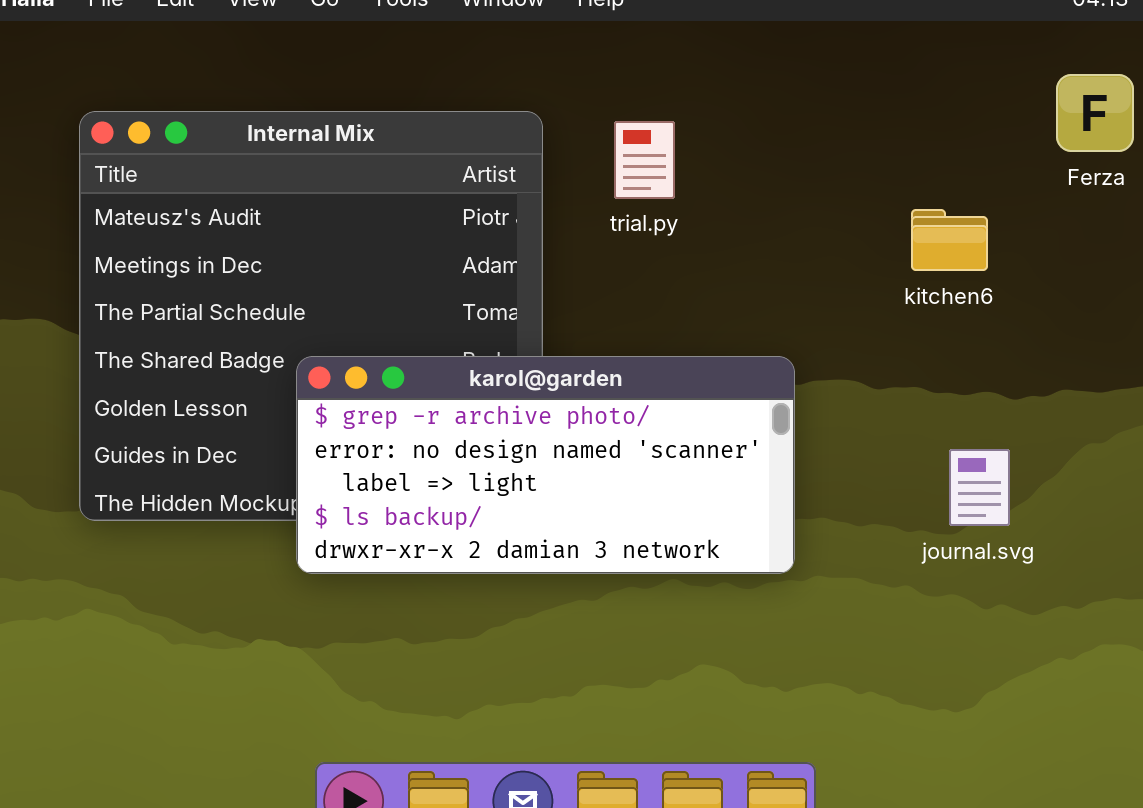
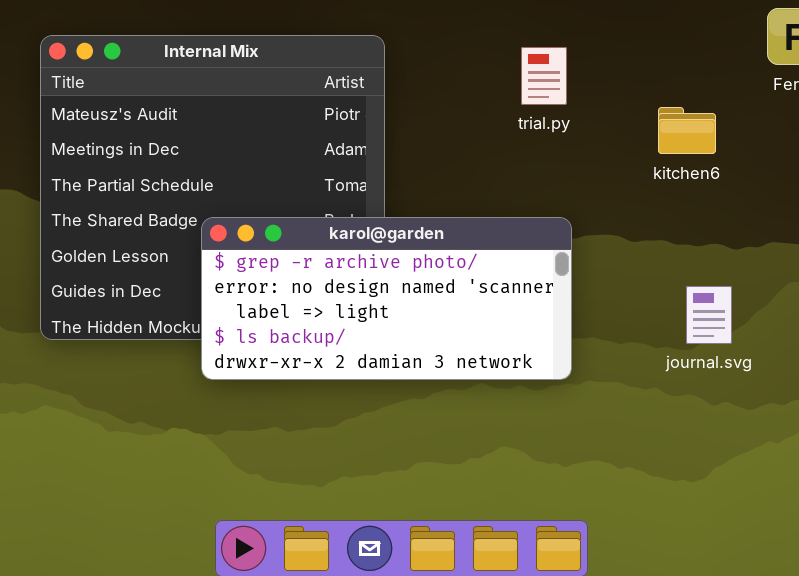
trial.py: [614,121,675,199] -> [521,47,567,105], moved

